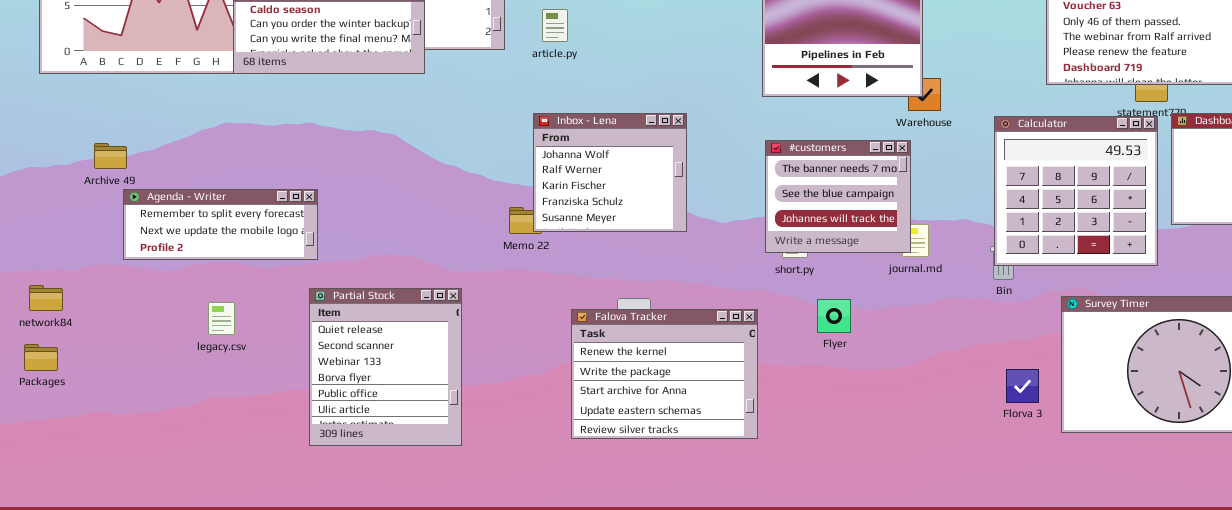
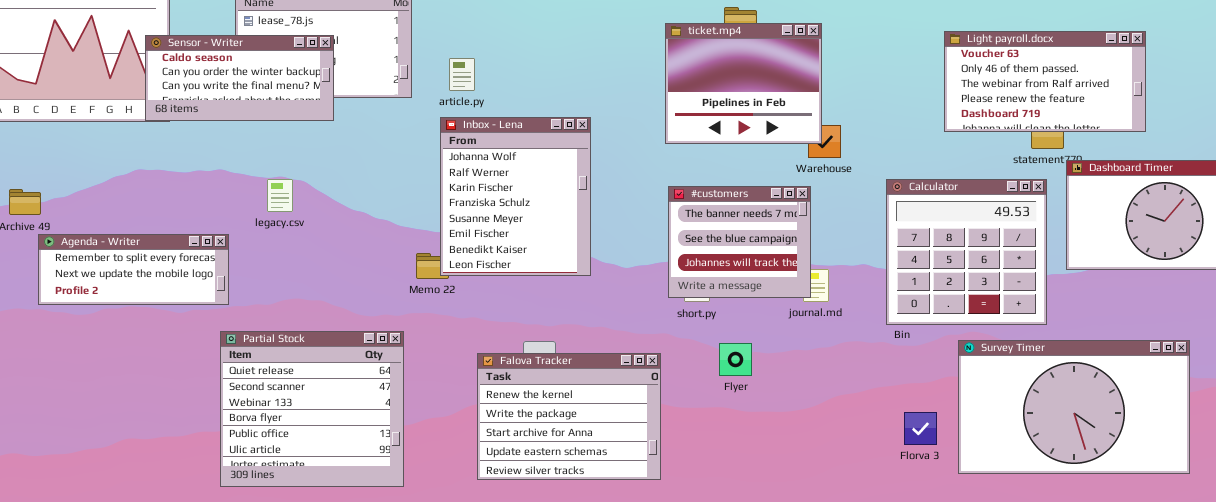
Inbox - Lena: [533,113,687,232] -> [440,117,591,276], resized
Calculator: [994,116,1158,266] -> [886,179,1047,325], moved
Partial Stock: [309,288,462,446] -> [220,331,404,487], resized
legacy.csv: [208,302,235,335] -> [267,179,293,212], moved

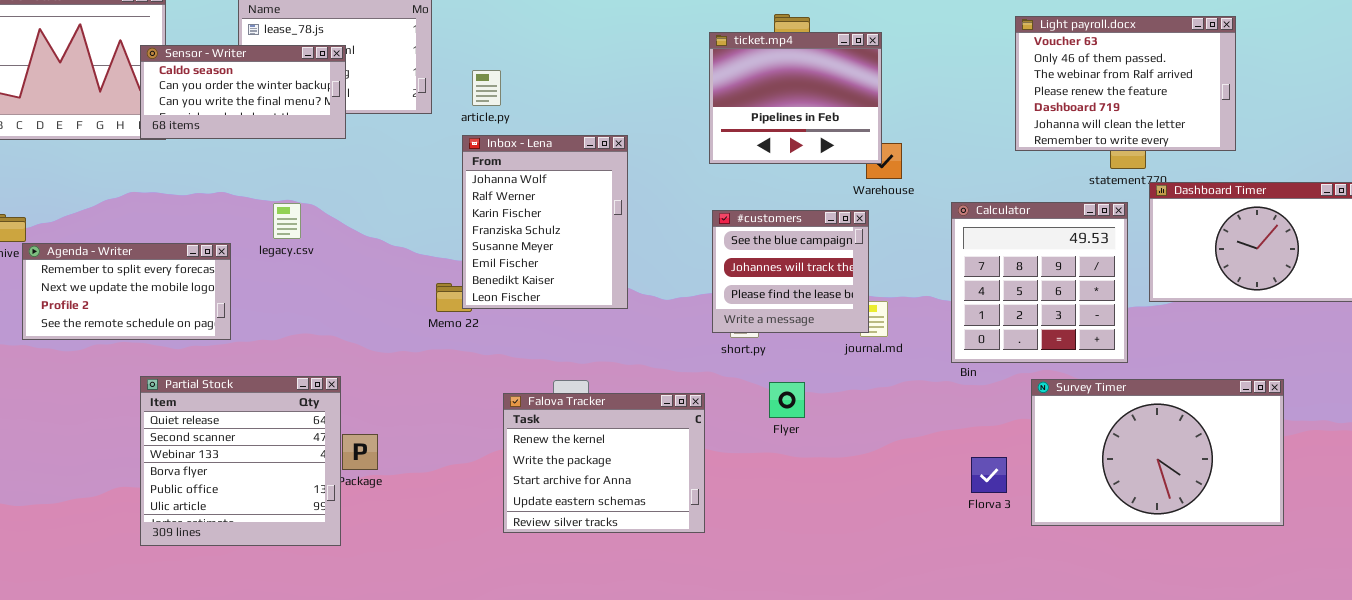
Light payroll.docx: [944,31,1146,132] -> [1015,16,1236,151], resized
#customers: [668,186,811,298] -> [712,210,869,333], scrolled down 1 row
Agenda - Writer: [38,234,229,305] -> [22,243,231,340], resized
Partial Stock: [220,331,404,487] -> [140,376,341,546], moved

